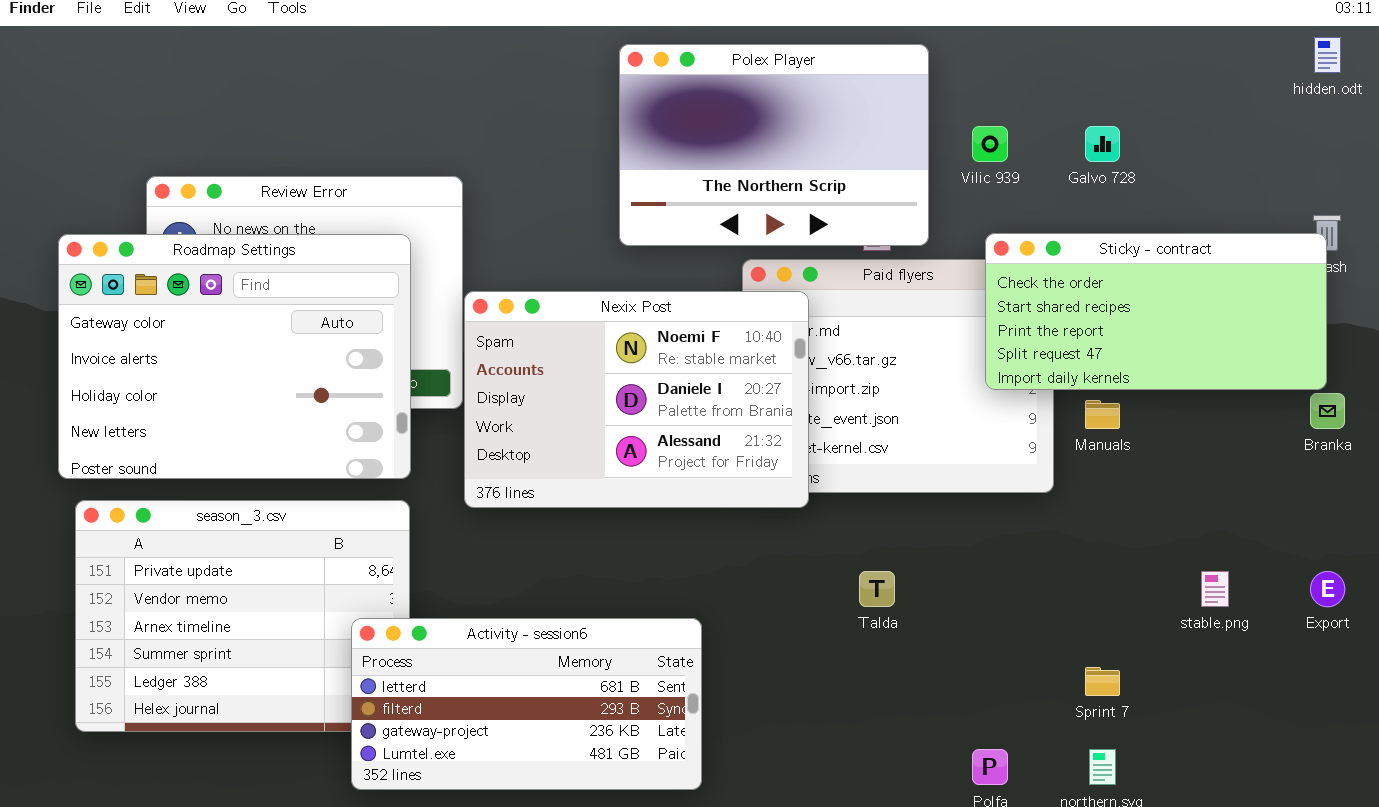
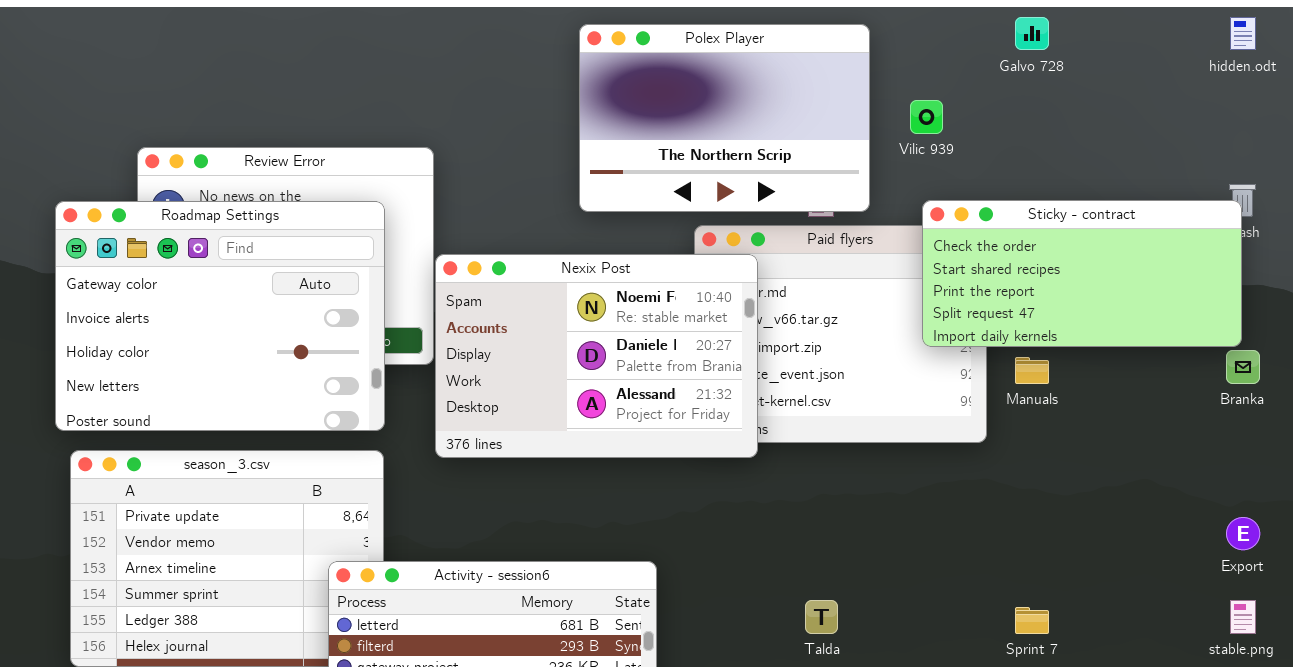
Galvo 728: [1085,126,1120,162] -> [1015,17,1049,50], moved
Talda: [859,571,895,607] -> [805,600,838,634], moved
stable.png: [1201,571,1229,607] -> [1230,600,1256,634], moved

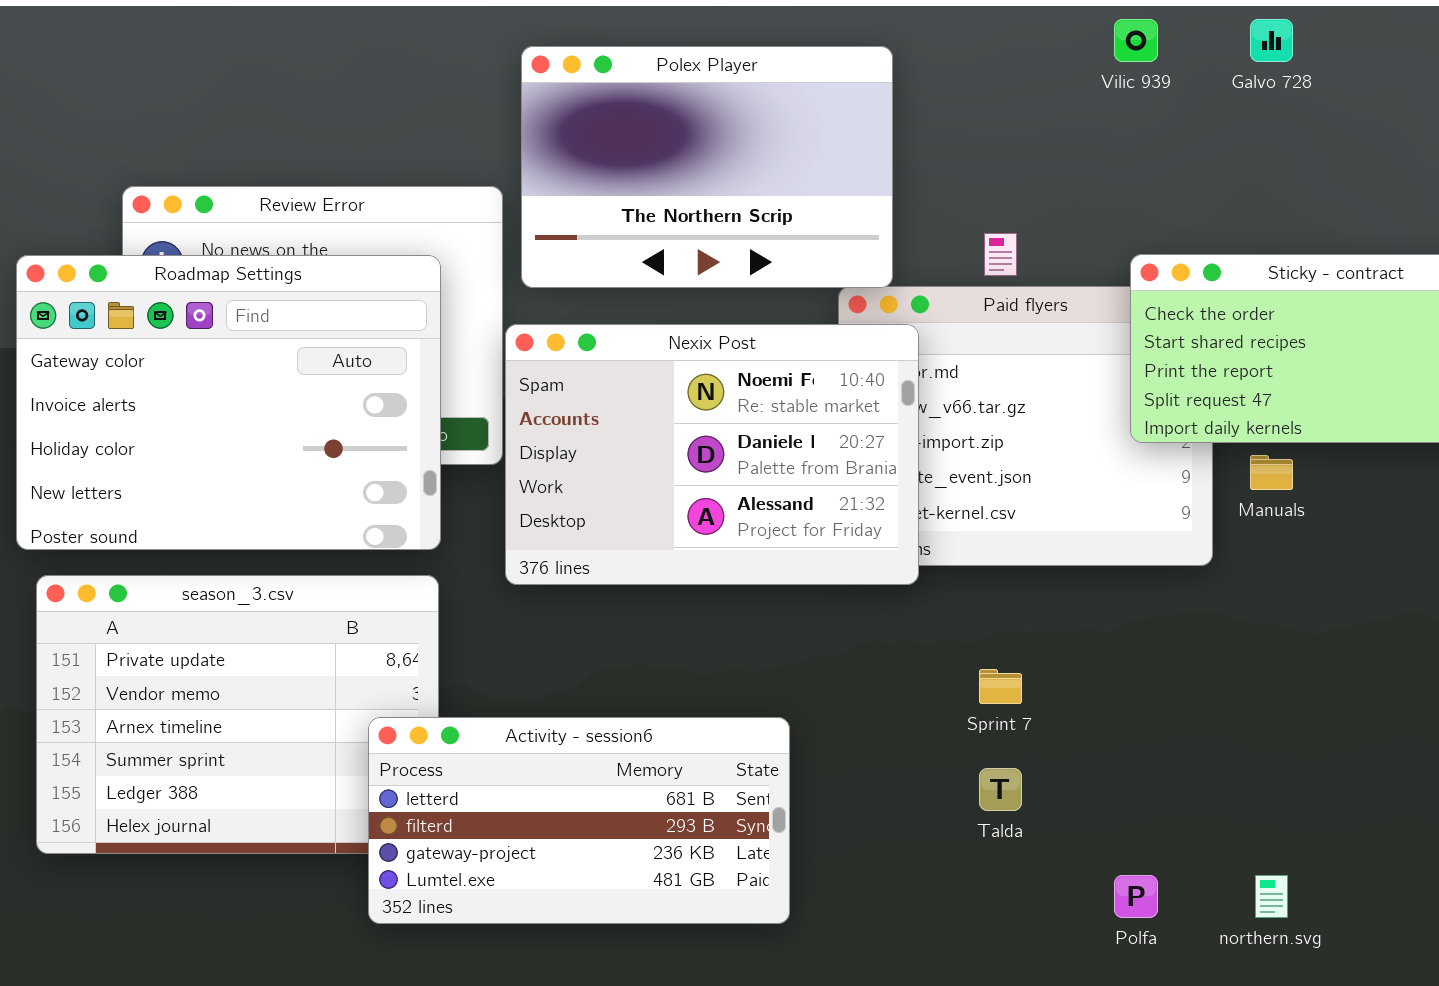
Polex Player: [579,24,870,212] -> [521,46,893,288], moved
Vilic 939: [910,100,943,134] -> [1114,19,1158,62], moved
Sprint 7: [1015,607,1049,634] -> [979,669,1022,704], moved

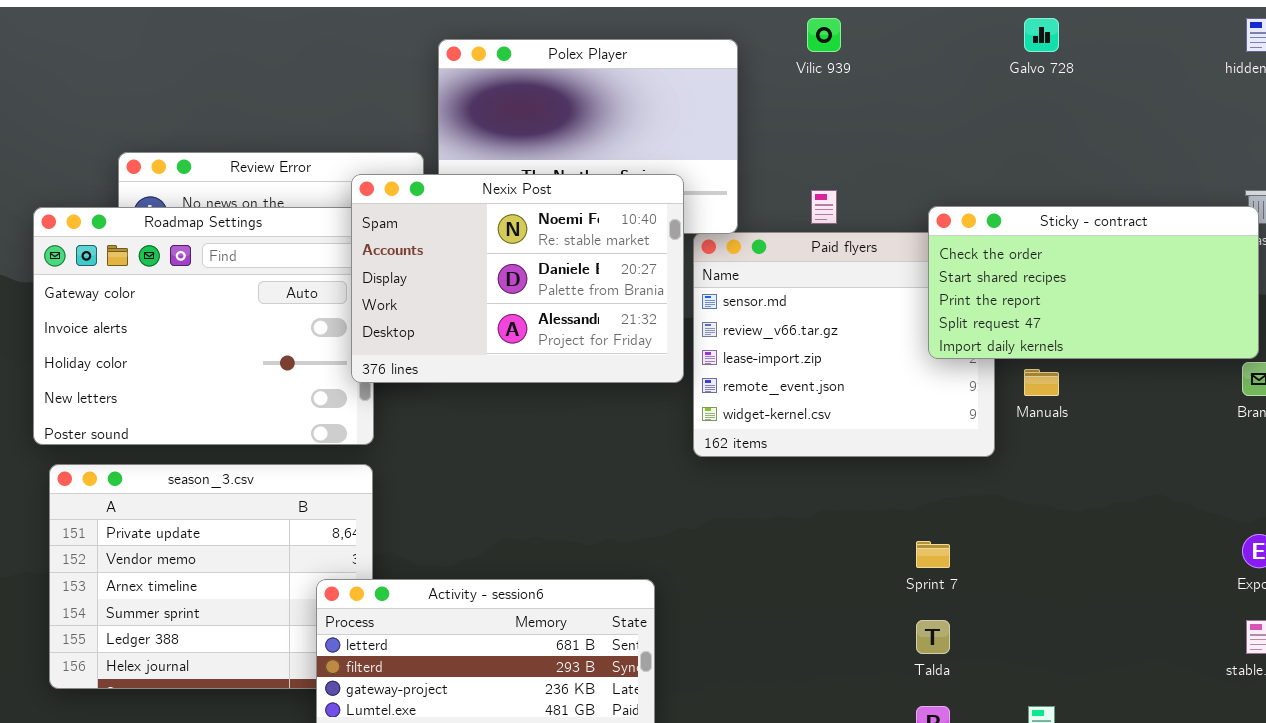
Vilic 939: [1114,19,1158,62] -> [807,18,841,52], moved
Nexix Post: [505,324,919,585] -> [351,174,684,383], moved
Sprint 7: [979,669,1022,704] -> [916,541,950,568], moved
Talda: [979,768,1022,811] -> [916,620,950,654], moved

